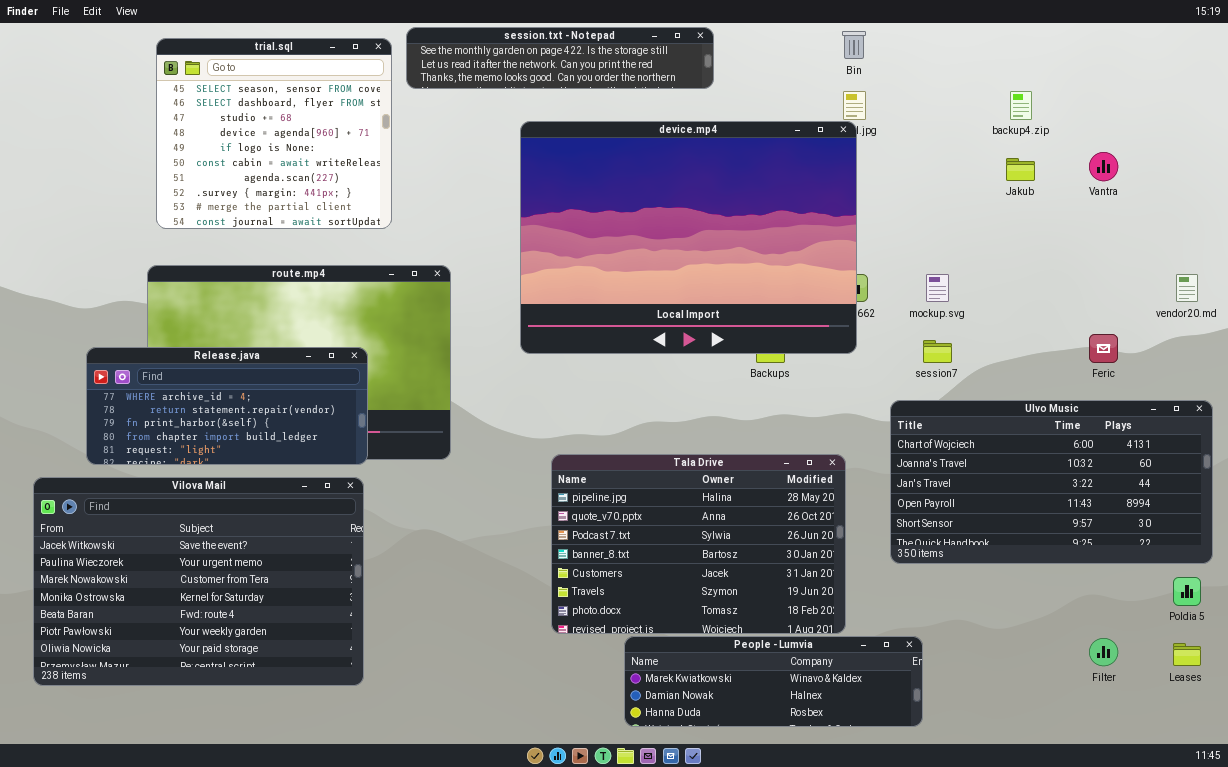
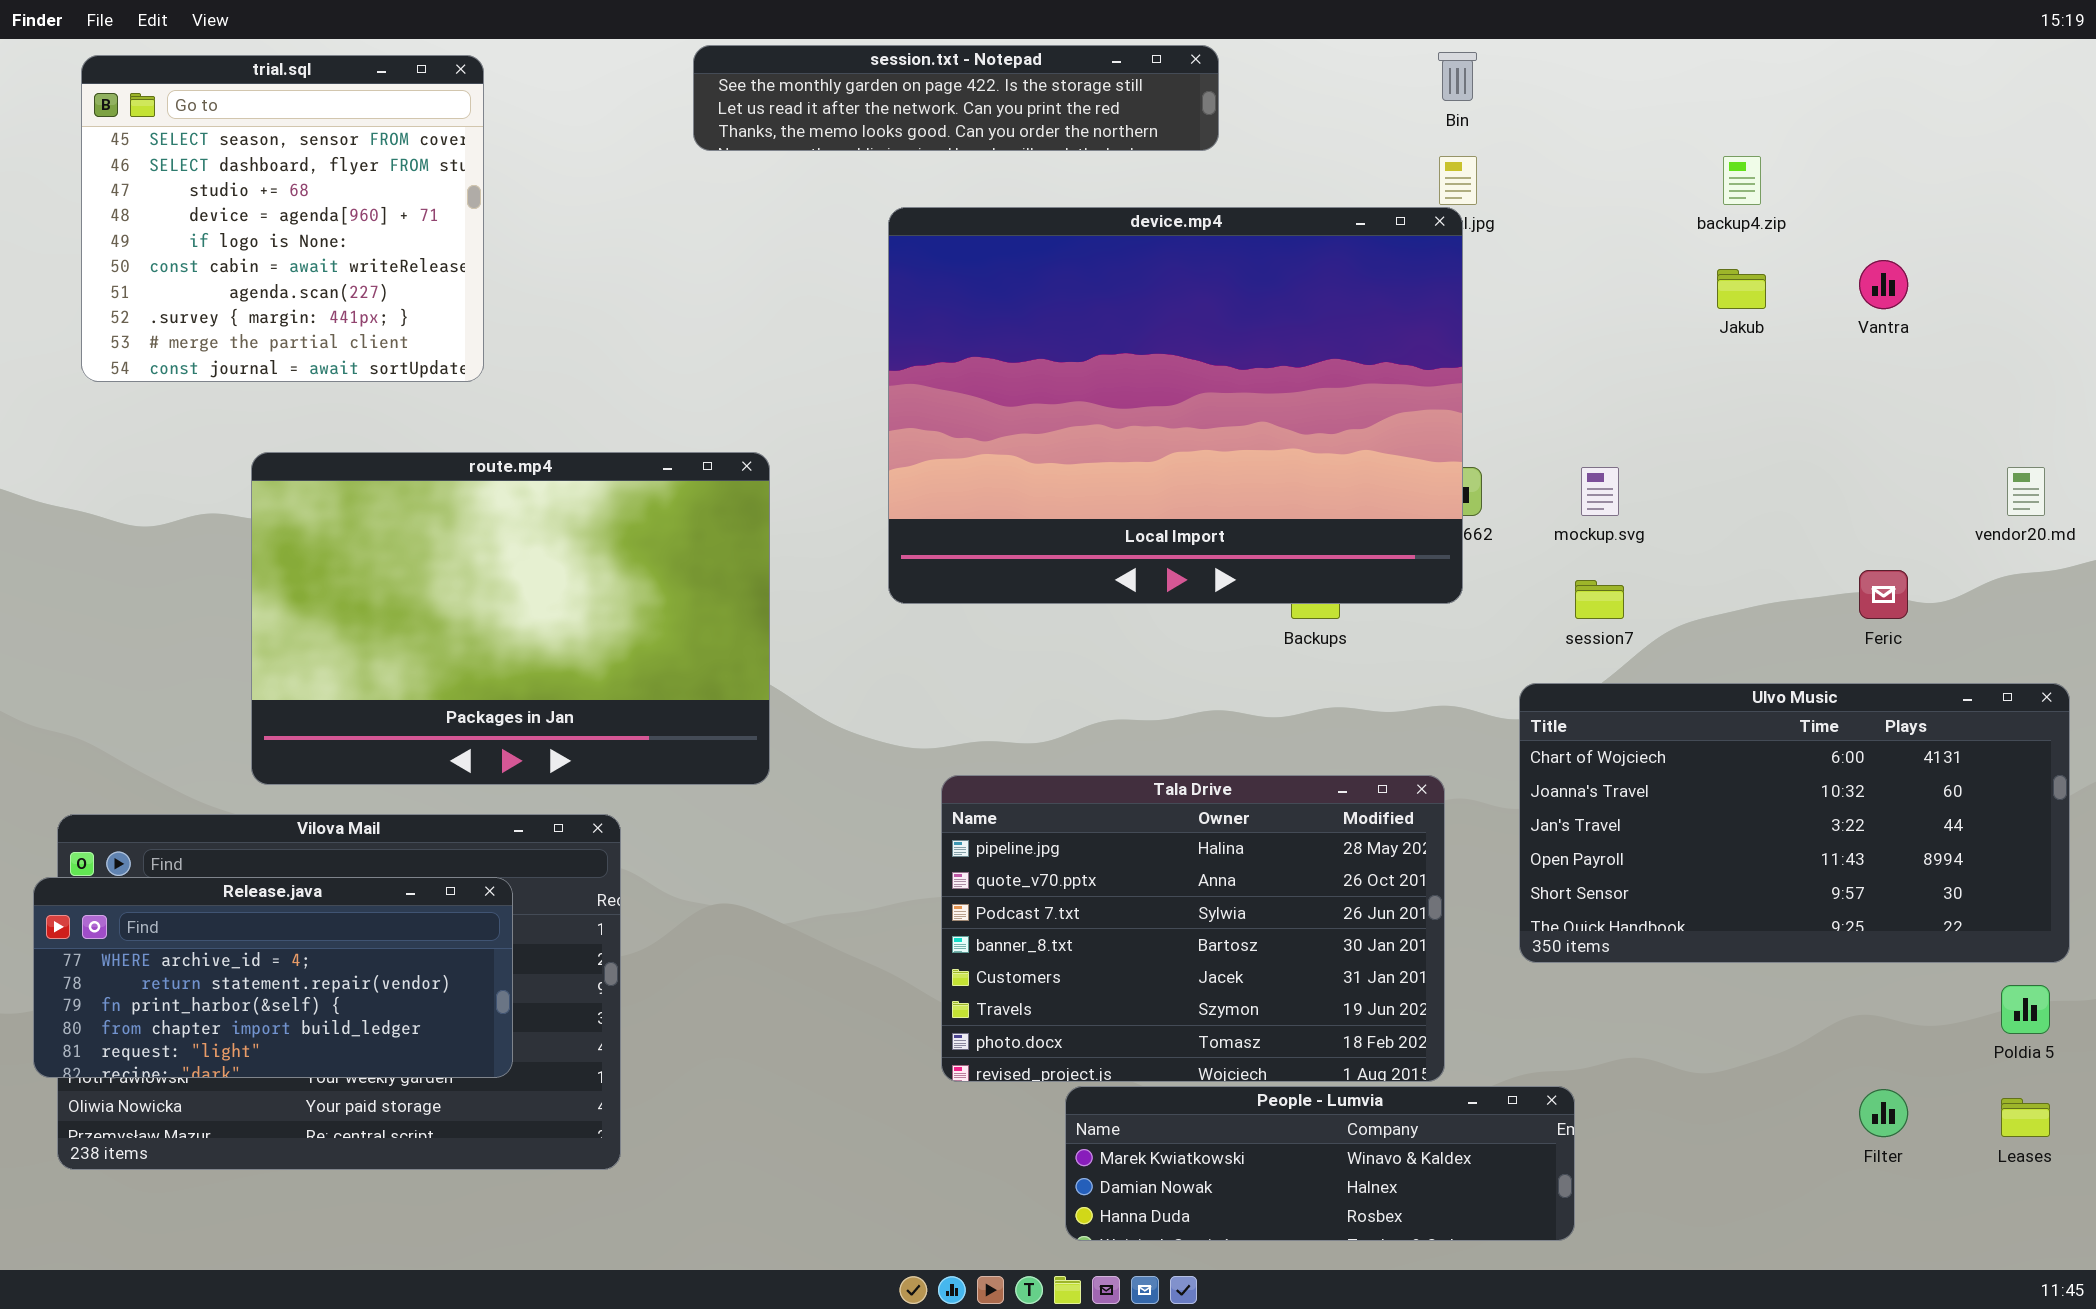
trial.sql: [156,38,392,229] -> [81,55,484,382], moved
Release.java: [86,347,368,465] -> [33,877,513,1078], moved

